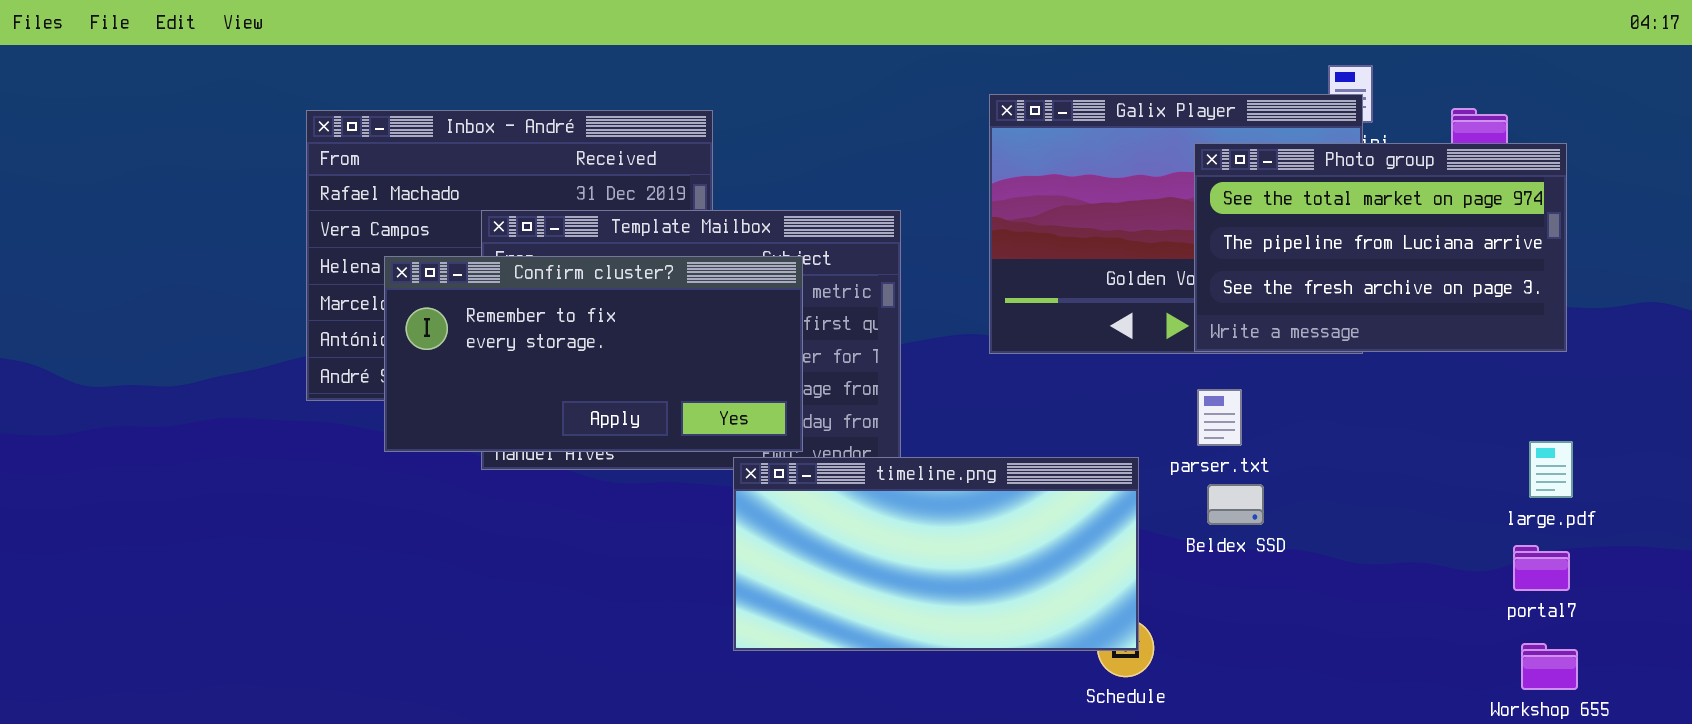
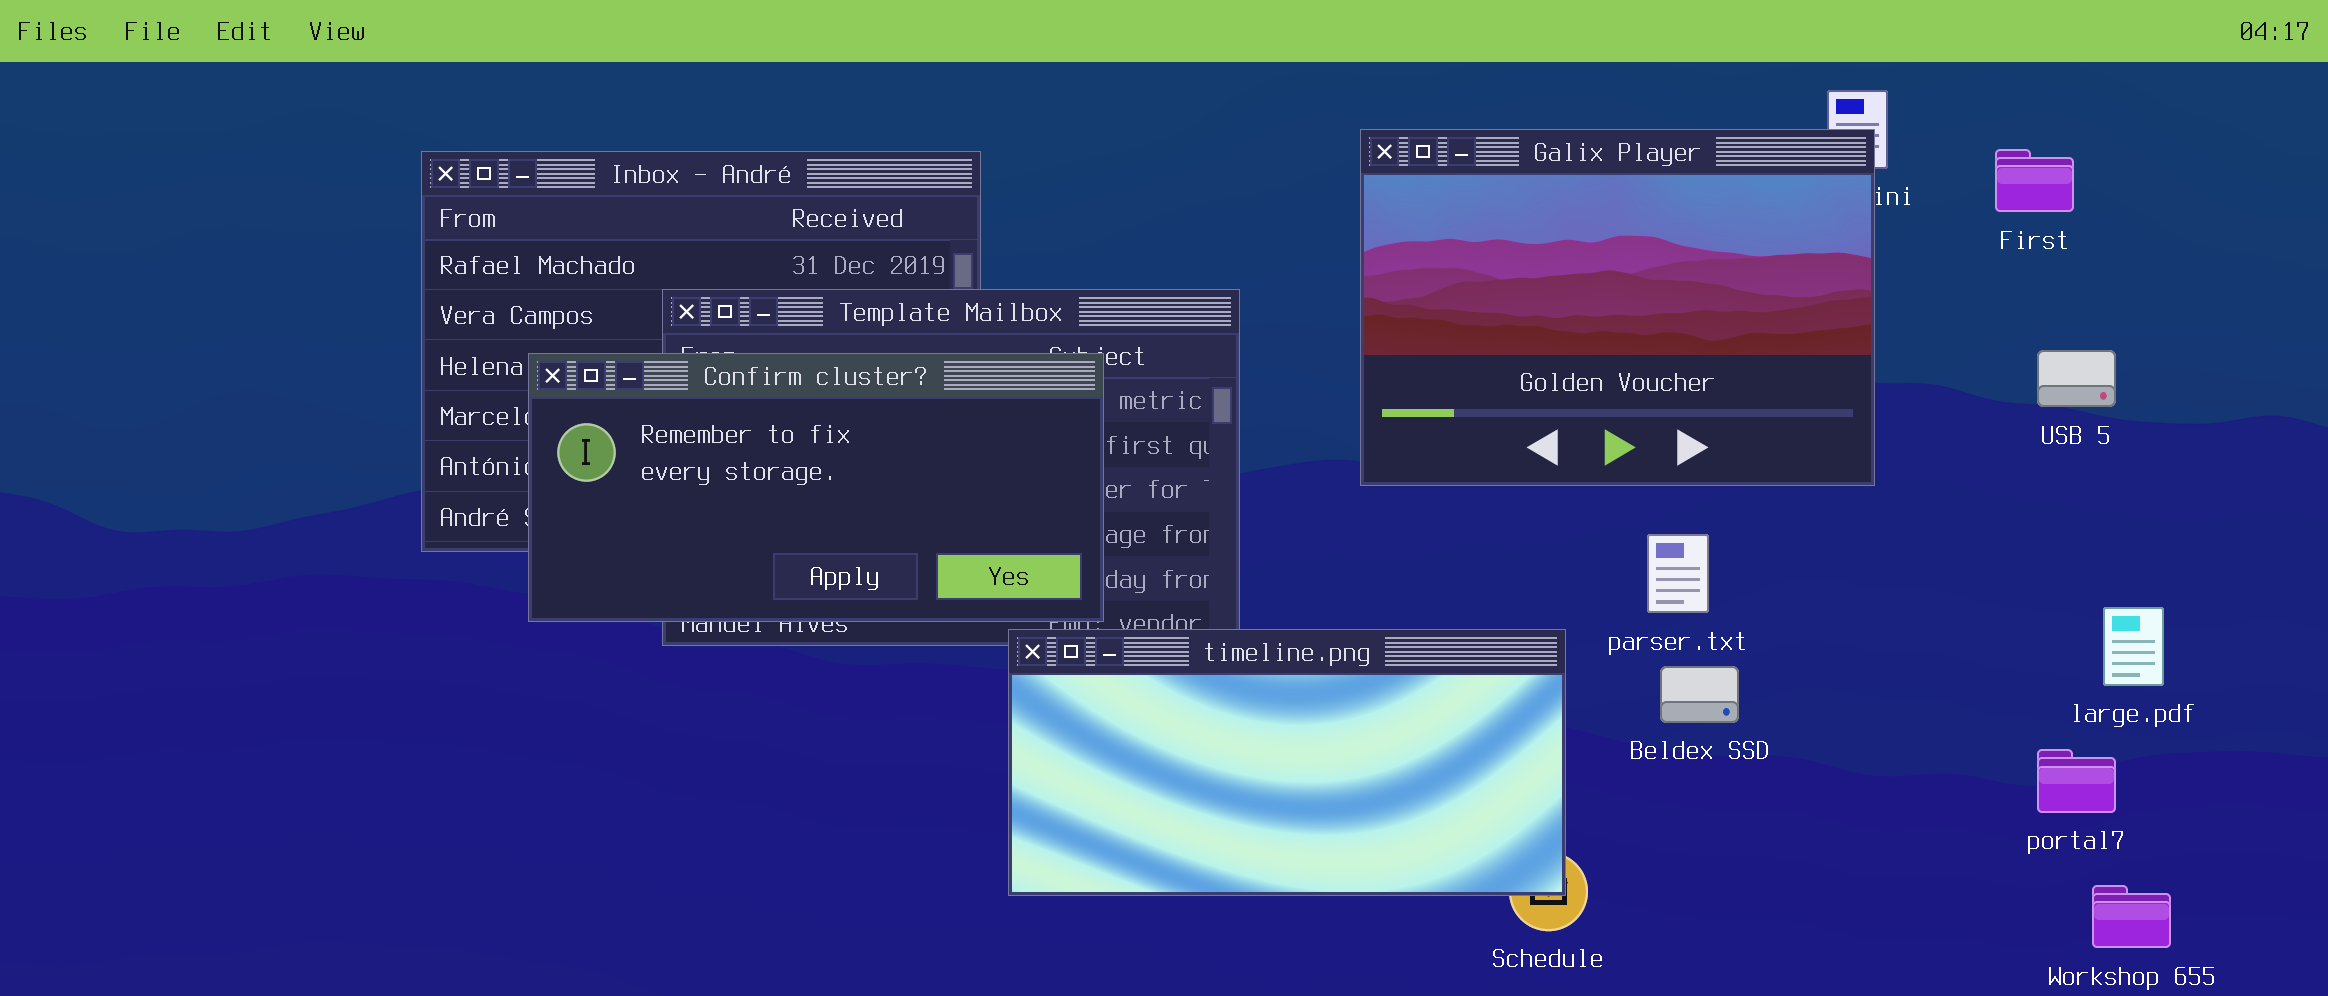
Photo group: [1194,143,1567,352] -> none, closed
portal7: [1513,545,1570,591] -> [2037,749,2116,813], moved

